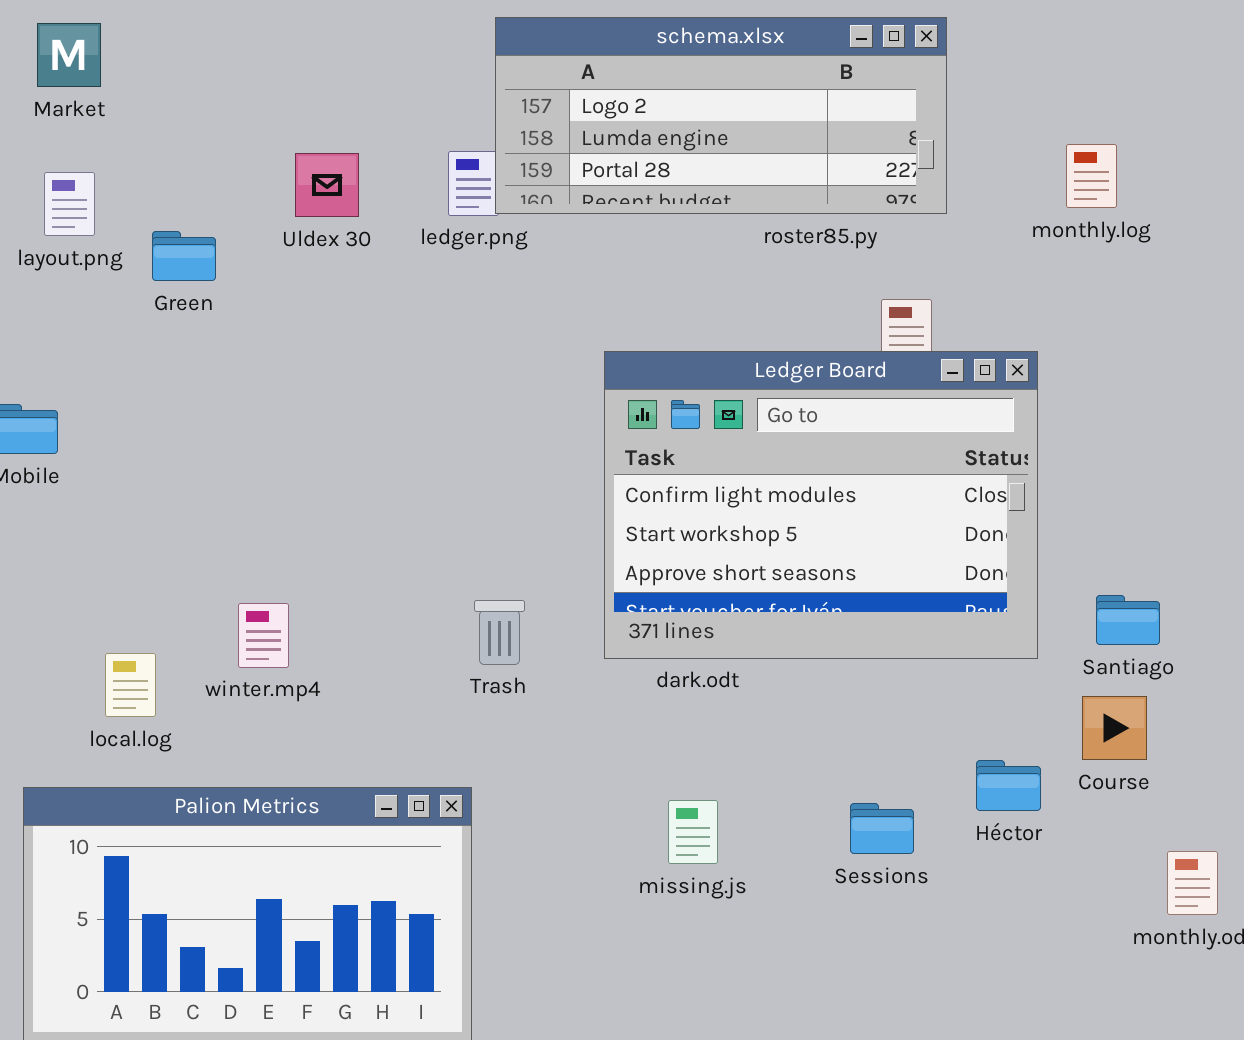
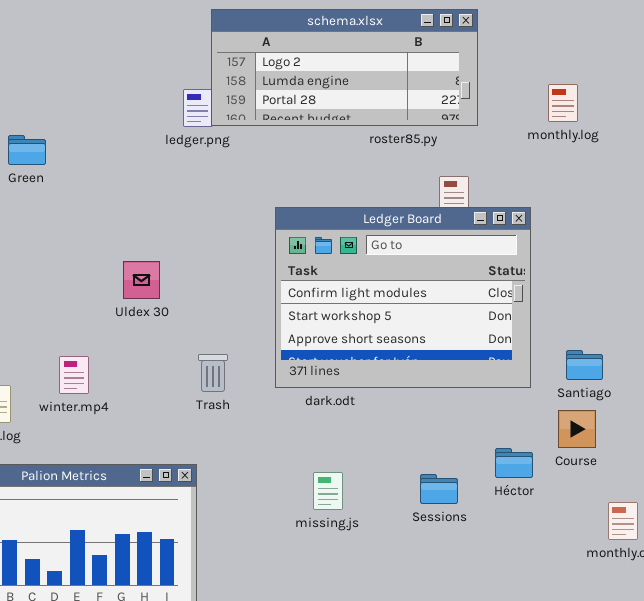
Uldex 30: [295,153,359,217] -> [123,261,160,299], moved

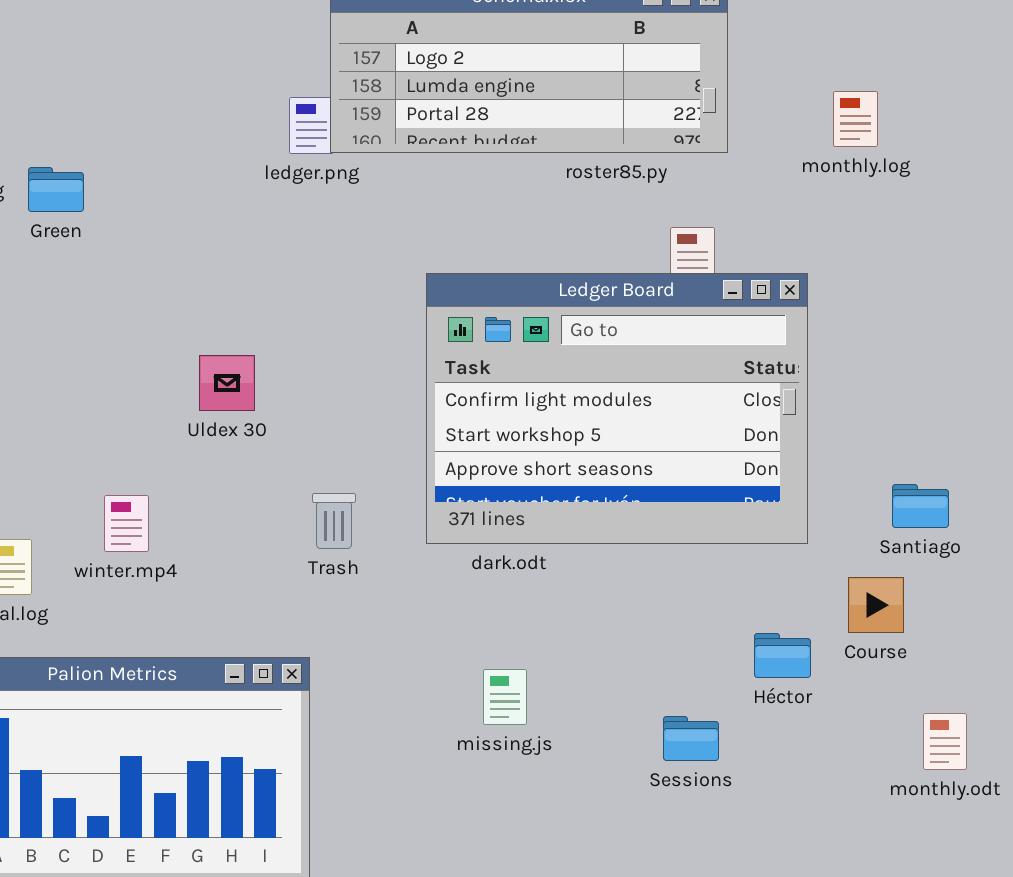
Santiago: [566,350,603,380] -> [892,484,949,528], moved
Sessions: [420,474,458,504] -> [663,716,719,761], moved

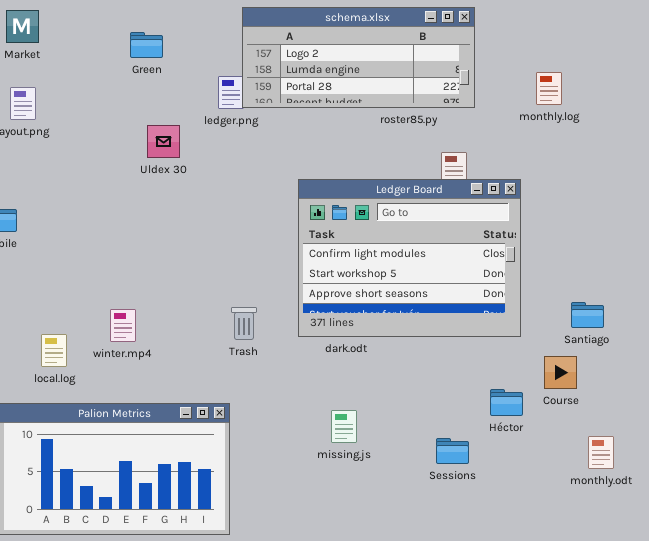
Green: [28,167,84,212] -> [130,32,163,58], moved
Uldex 30: [199,355,255,411] -> [147,125,180,158], moved

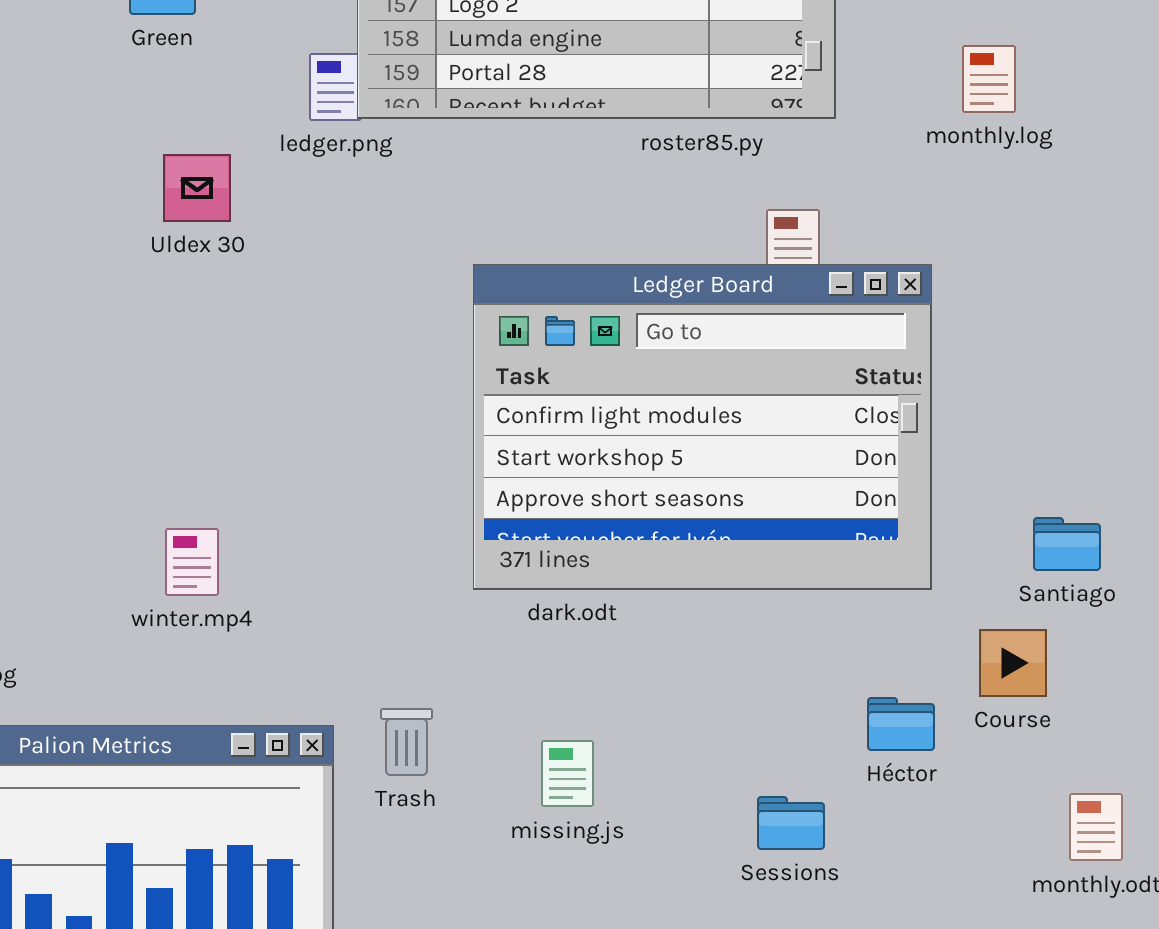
Trash: [231,307,257,340] -> [380,708,433,776], moved
winter.mp4: [110,309,136,342] -> [165,528,219,596], moved

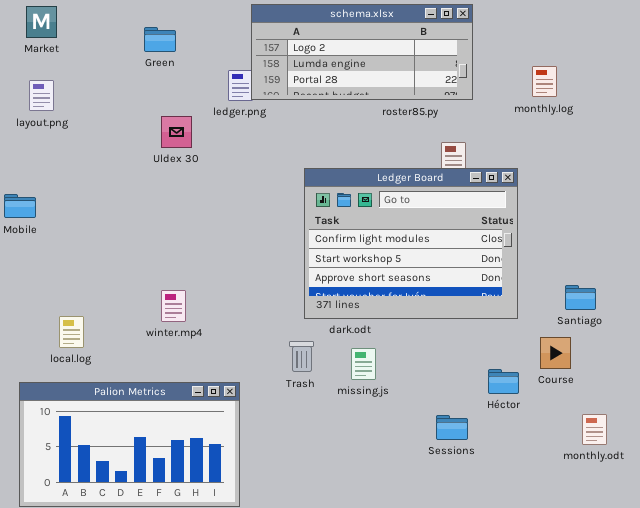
Trash: [380,708,433,776] -> [289,341,314,372], moved
missing.js: [541,740,594,807] -> [351,348,376,380], moved

